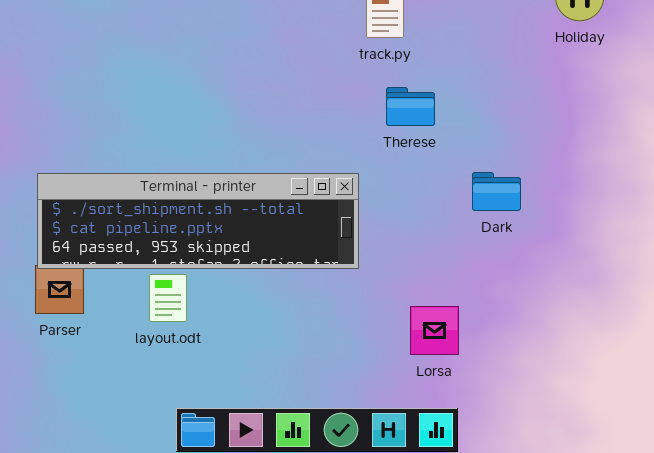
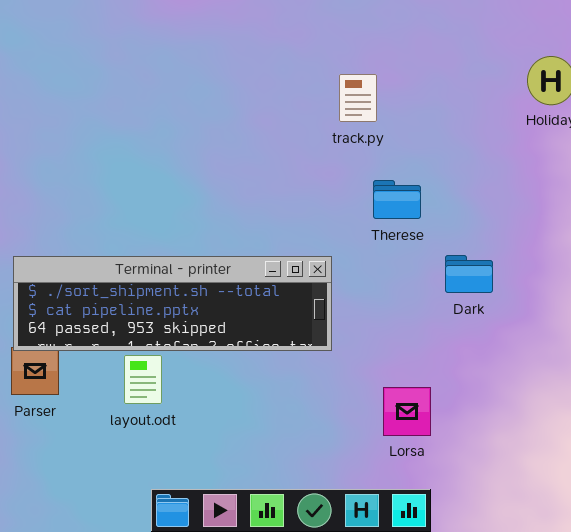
Therese: [386,87,435,126] -> [373,180,421,219], moved

